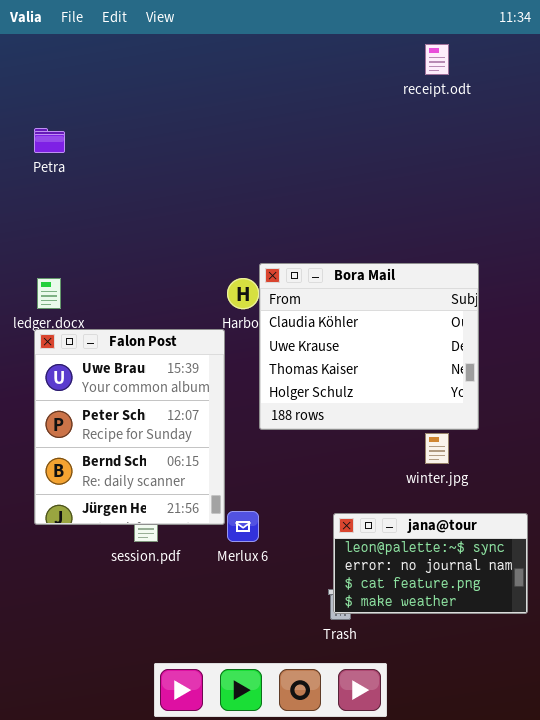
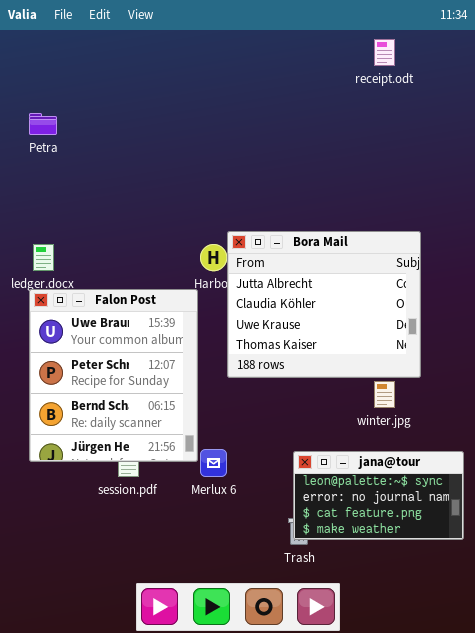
Bora Mail: [259,263,479,430] -> [227,231,421,378], scrolled up 1 row

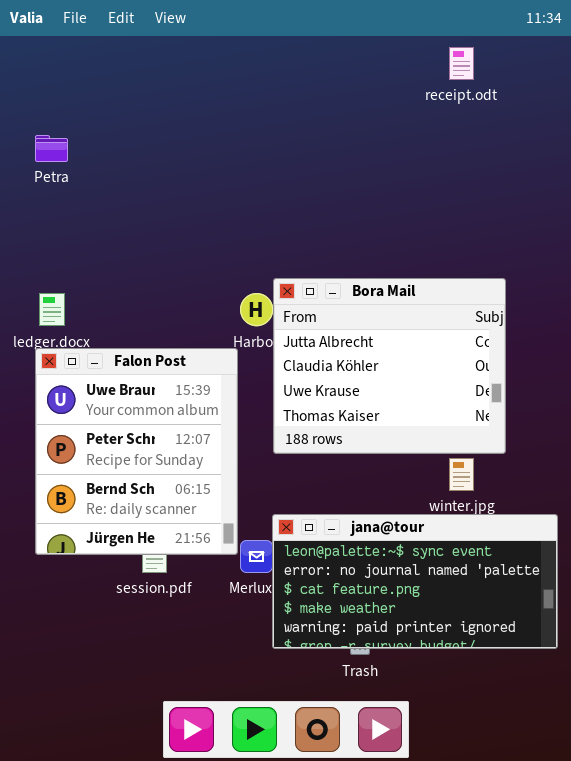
jana@tour: [293,451,464,540] -> [272,514,558,649], resized

